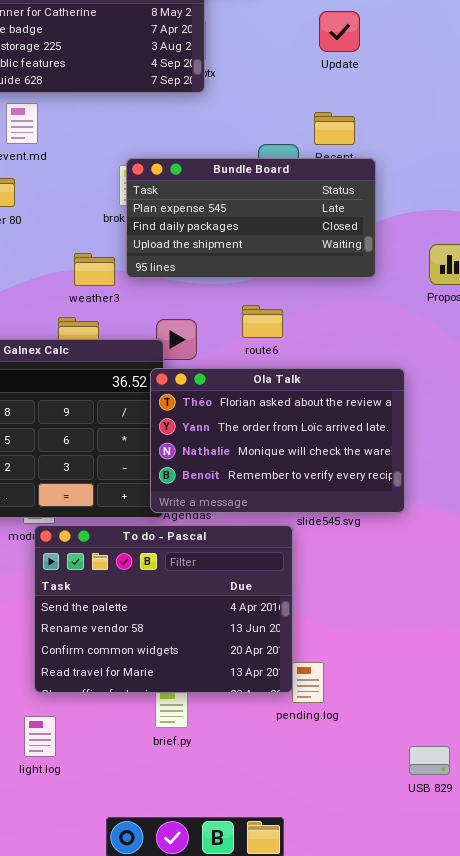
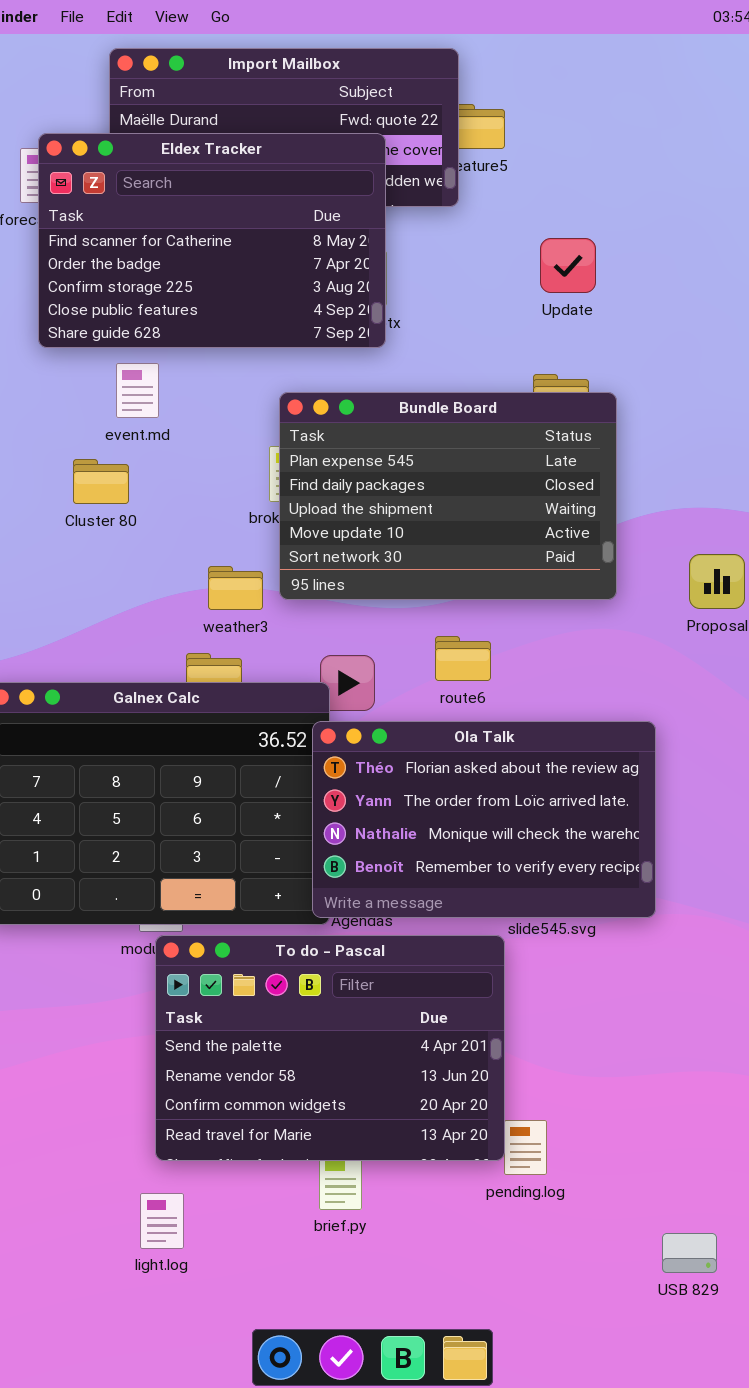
Bundle Board: [126,158,376,278] -> [279,392,617,600], resized

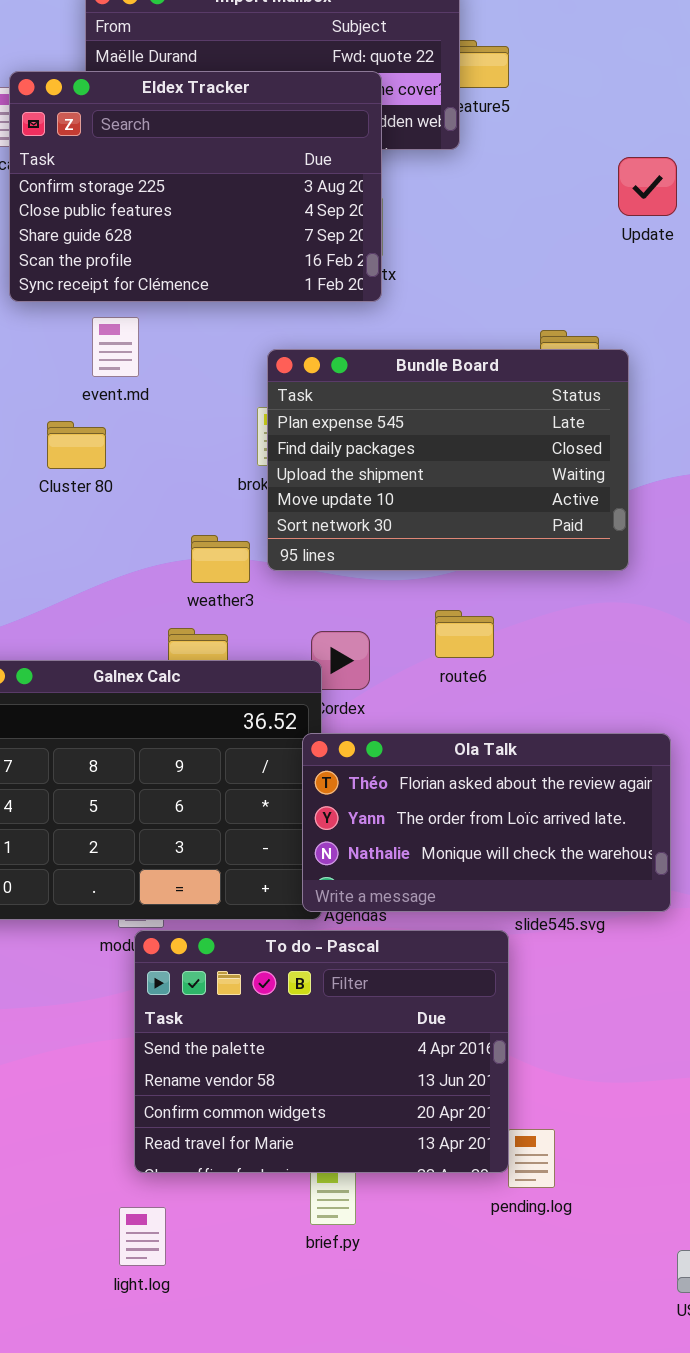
Eldex Tracker: [38,133,386,348] -> [9,71,382,302], scrolled down 2 rows
Update: [540,238,596,293] -> [618,157,677,216], moved
Ola Talk: [312,721,656,918] -> [302,733,671,912], resized

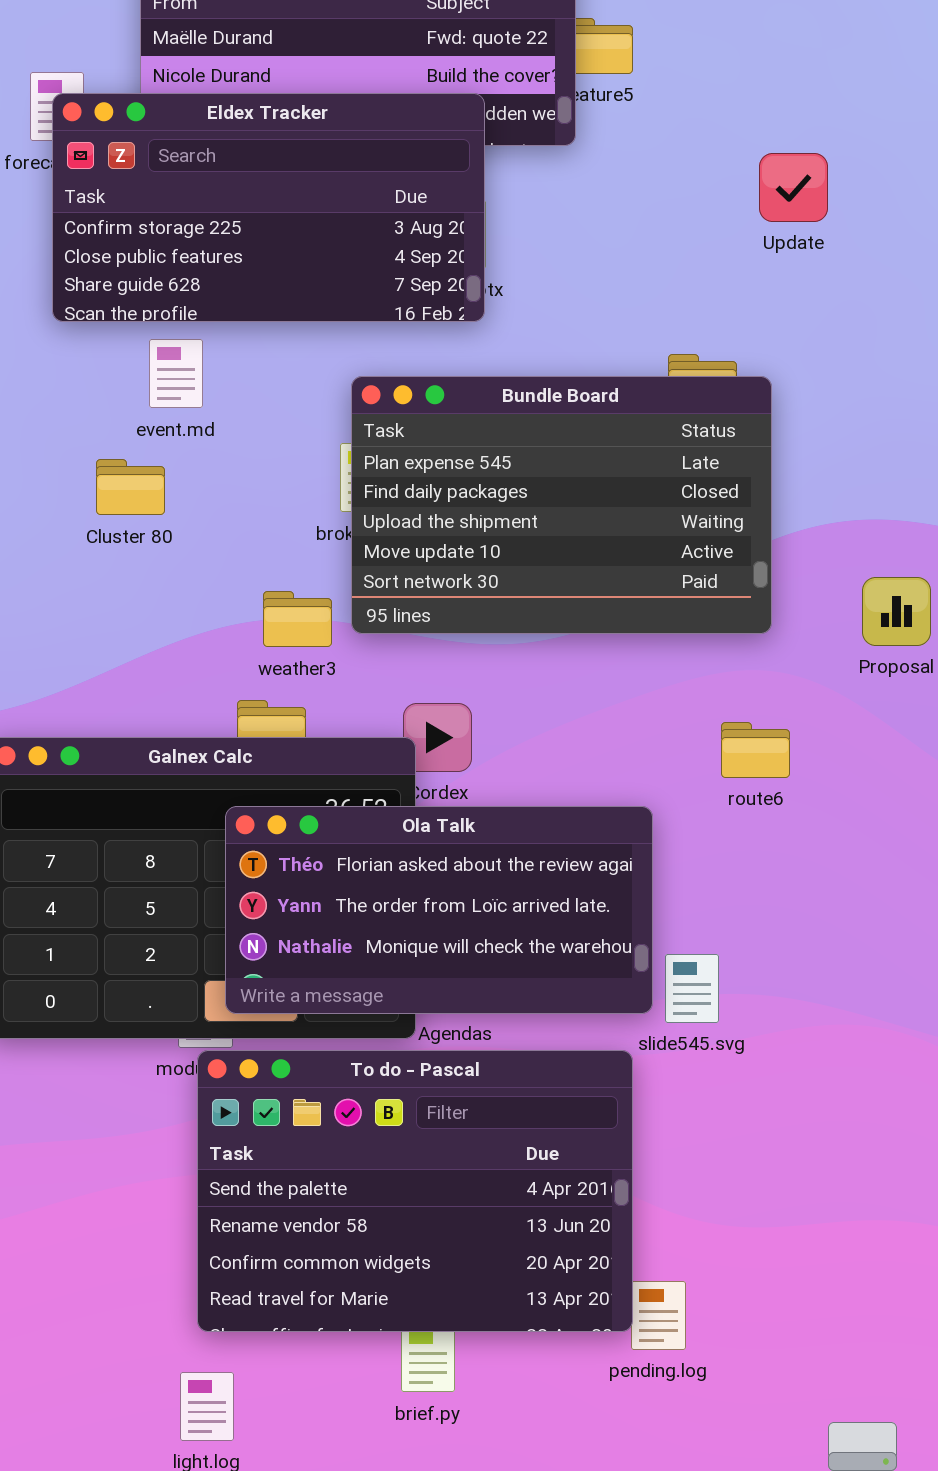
Eldex Tracker: [9,71,382,302] -> [52,93,485,322], resized
route6: [435,610,494,658] -> [721,722,790,778], moved
Ola Talk: [302,733,671,912] -> [225,806,653,1014], moved

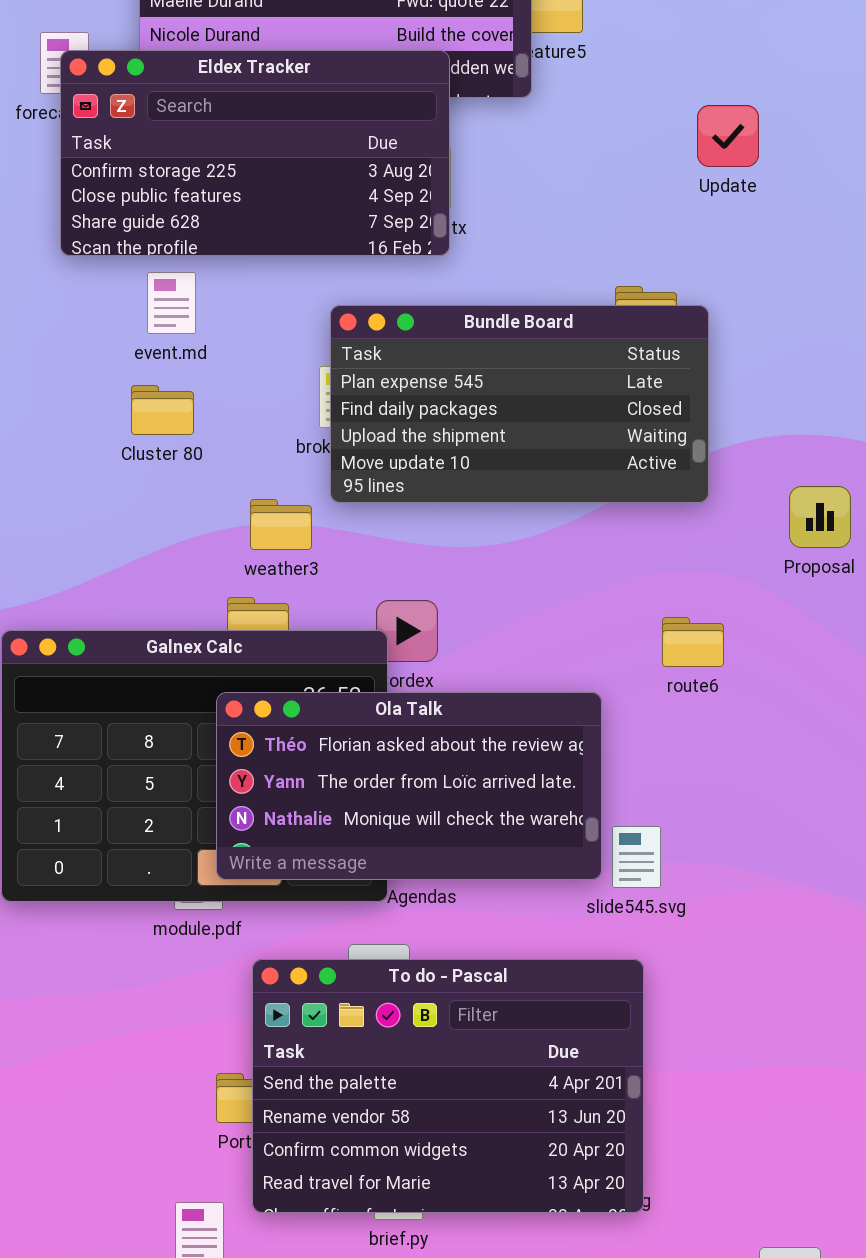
Bundle Board: [351,376,772,634] -> [330,305,709,503], resized
Cluster 80: [96,459,165,515] -> [131,385,194,435], moved
To do - Pascal: [197,1050,633,1332] -> [252,959,644,1213], moved

